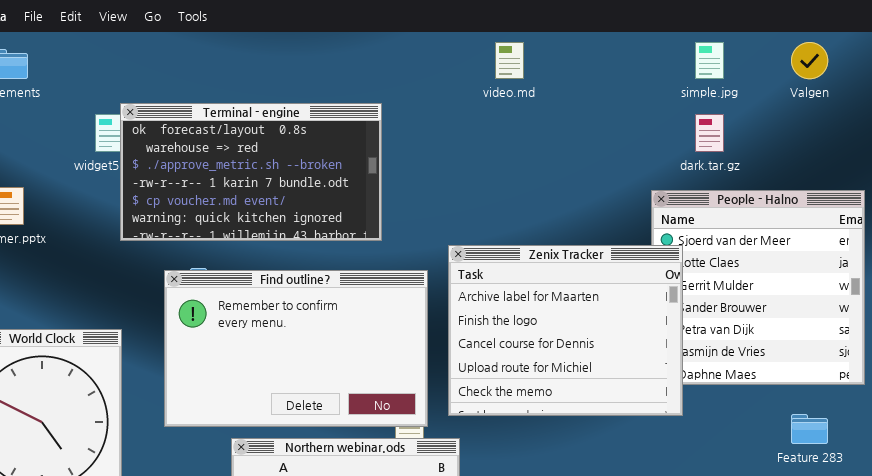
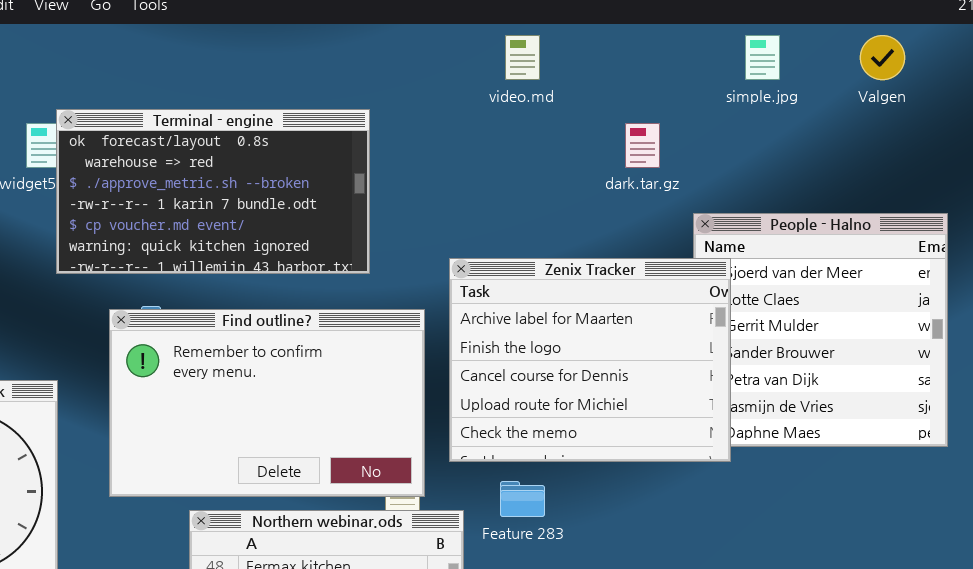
dark.tar.gz: [695,114,724,152] -> [625,123,660,168], moved
Zenix Tracker: [448,245,683,416] -> [449,258,731,462], moved
Feature 283: [791,414,828,444] -> [500,481,545,517], moved

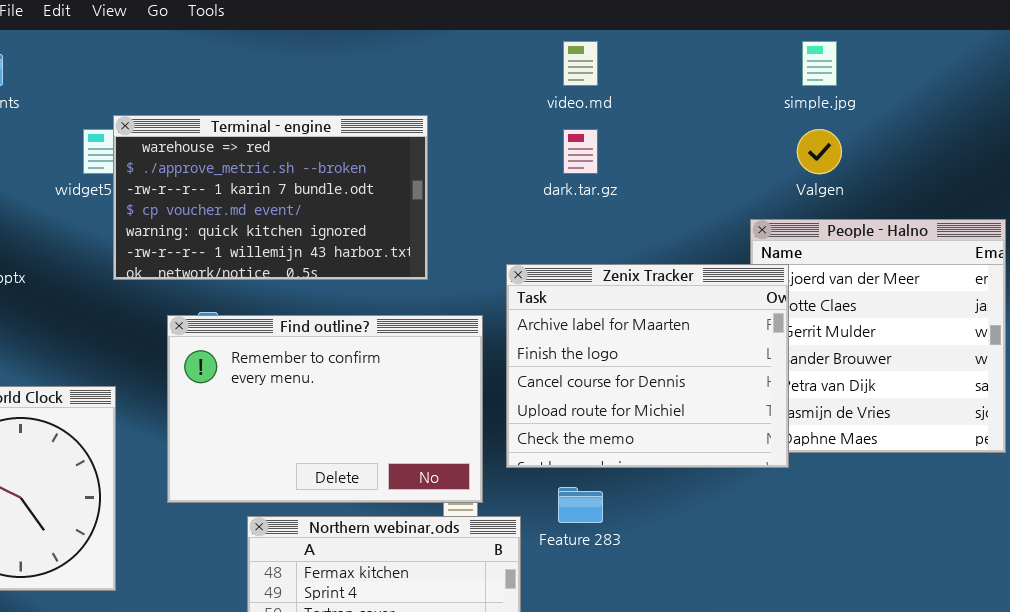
Valgen: [860,35,905,80] -> [797,129,842,174], moved
Terminal - engine: [56,109,370,274] -> [113,115,428,280], scrolled down 1 row
dark.tar.gz: [625,123,660,168] -> [563,129,598,174], moved

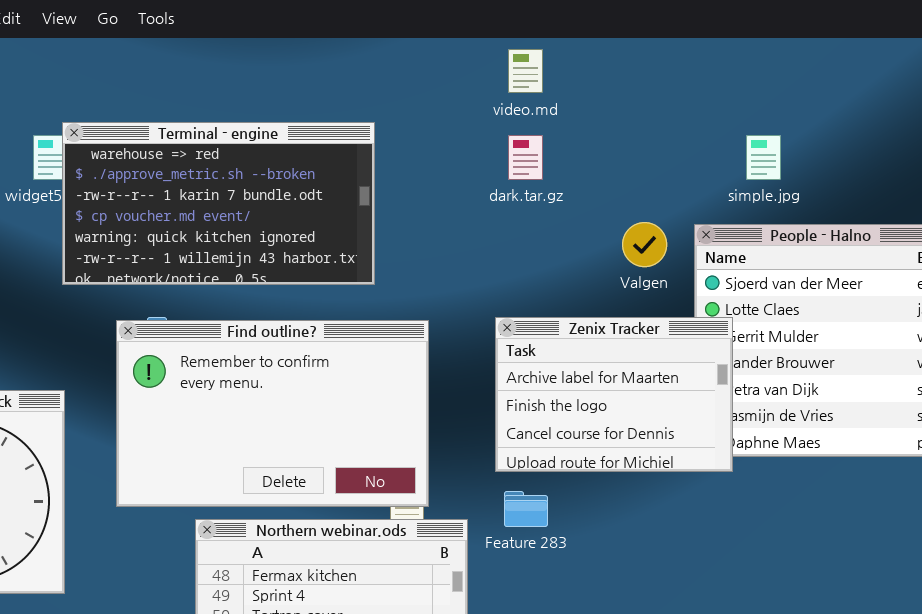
simple.jpg: [802,41,837,86] -> [746,135,781,180], moved
Valgen: [797,129,842,174] -> [622,222,667,267], moved
Zenix Tracker: [506,264,789,468] -> [495,317,733,472], resized

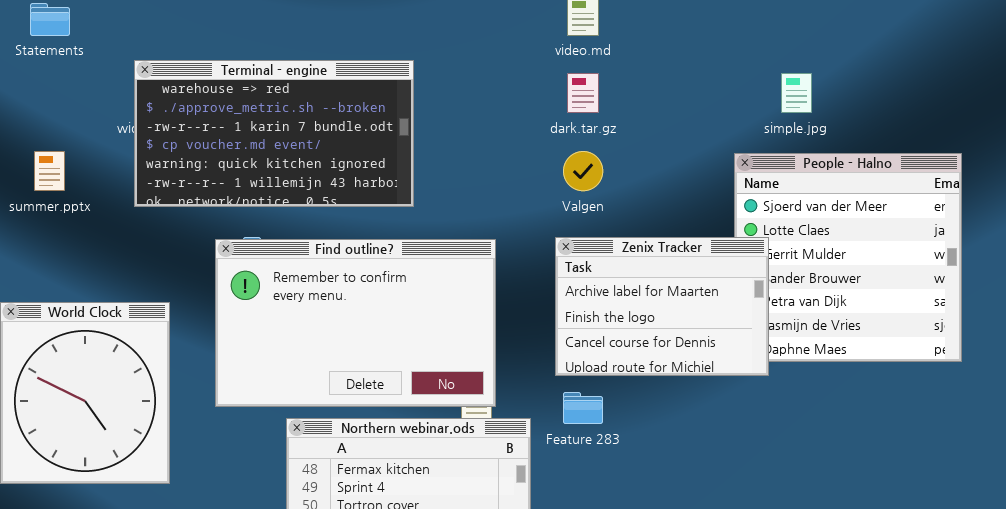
Terminal - engine: [62,122,375,285] -> [134,60,414,207], moved
Valgen: [622,222,667,267] -> [563,151,603,191], moved

